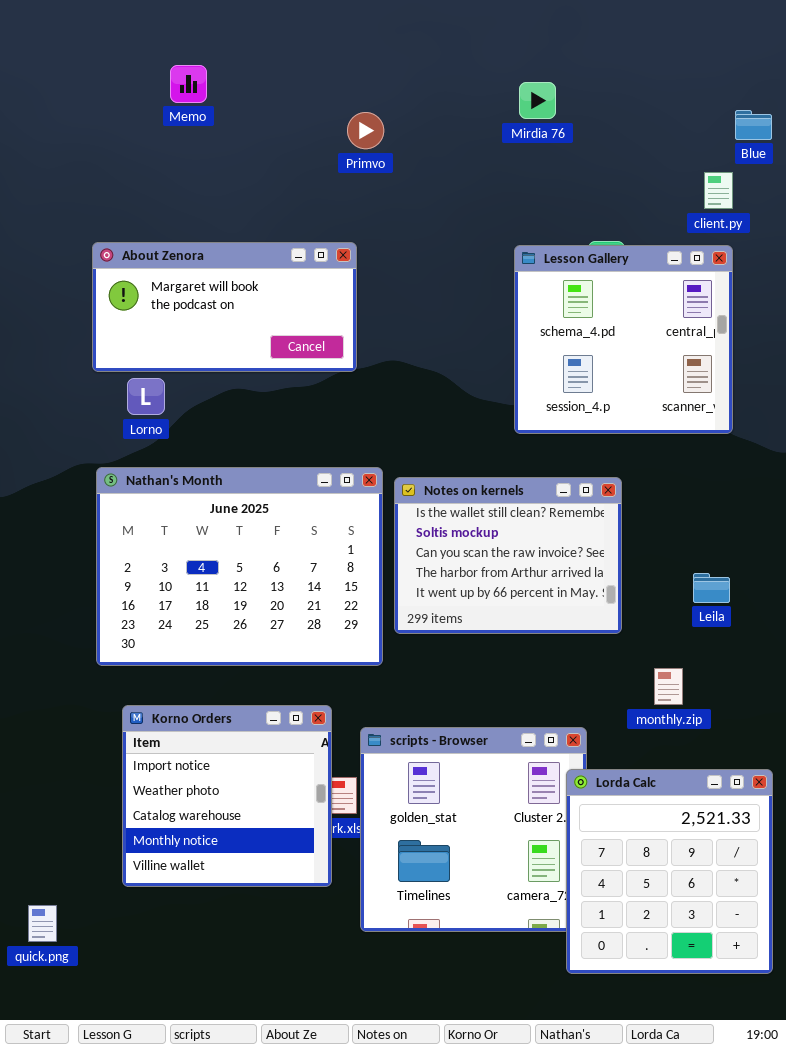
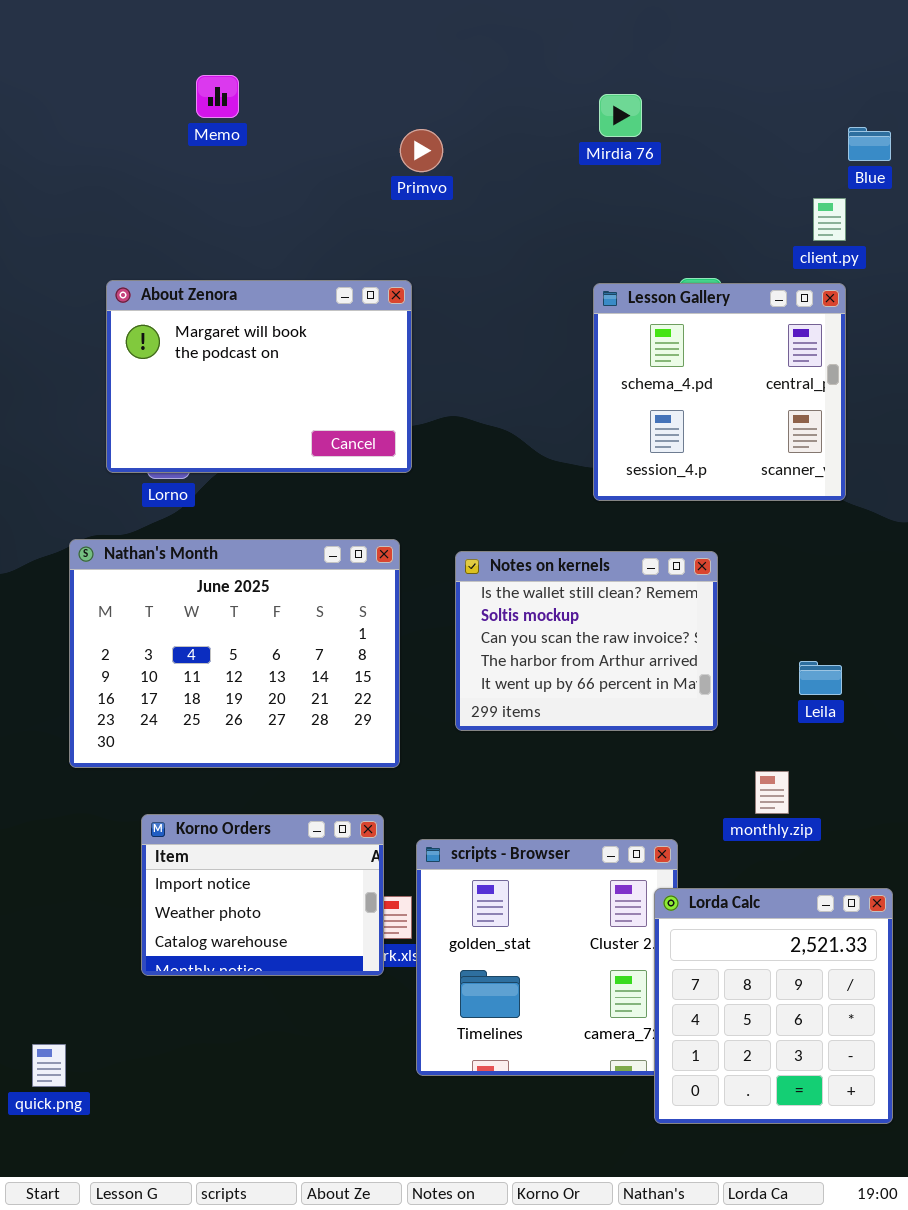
About Zenora: [92,242,357,372] -> [106,280,412,473], resized
Nathan's Month: [96,467,383,666] -> [69,539,400,768], moved
Korno Orders: [122,705,332,887] -> [141,814,384,976], resized

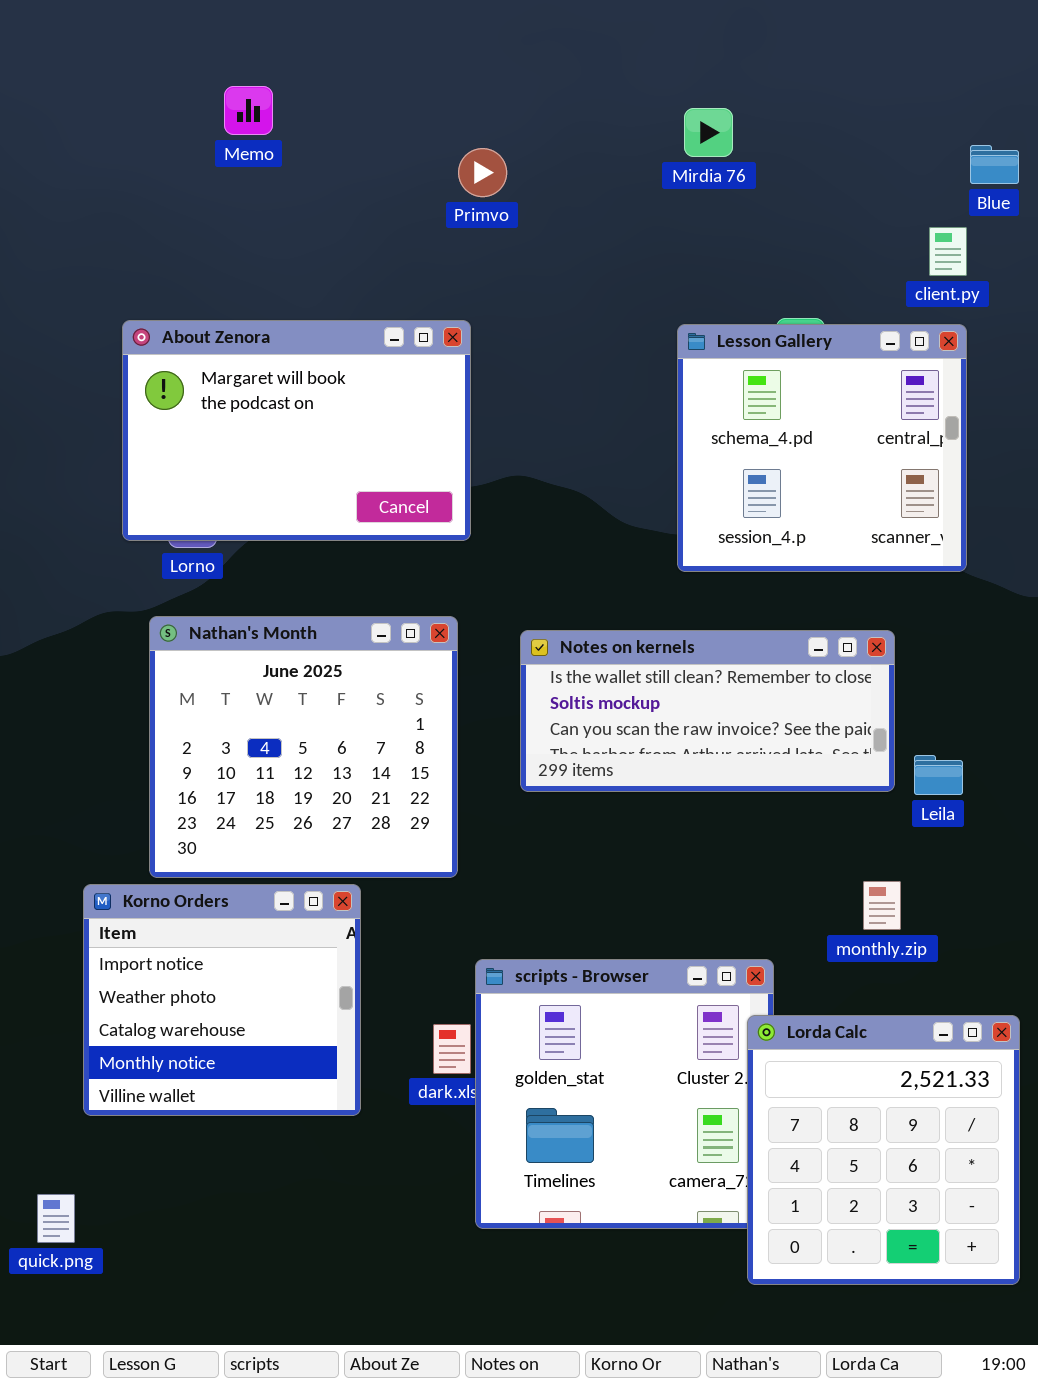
Nathan's Month: [69,539,400,768] -> [149,616,458,878], resized
Notes on kernels: [455,551,718,731] -> [520,630,895,792], resized
Korno Orders: [141,814,384,976] -> [83,884,361,1116], moved, resized

